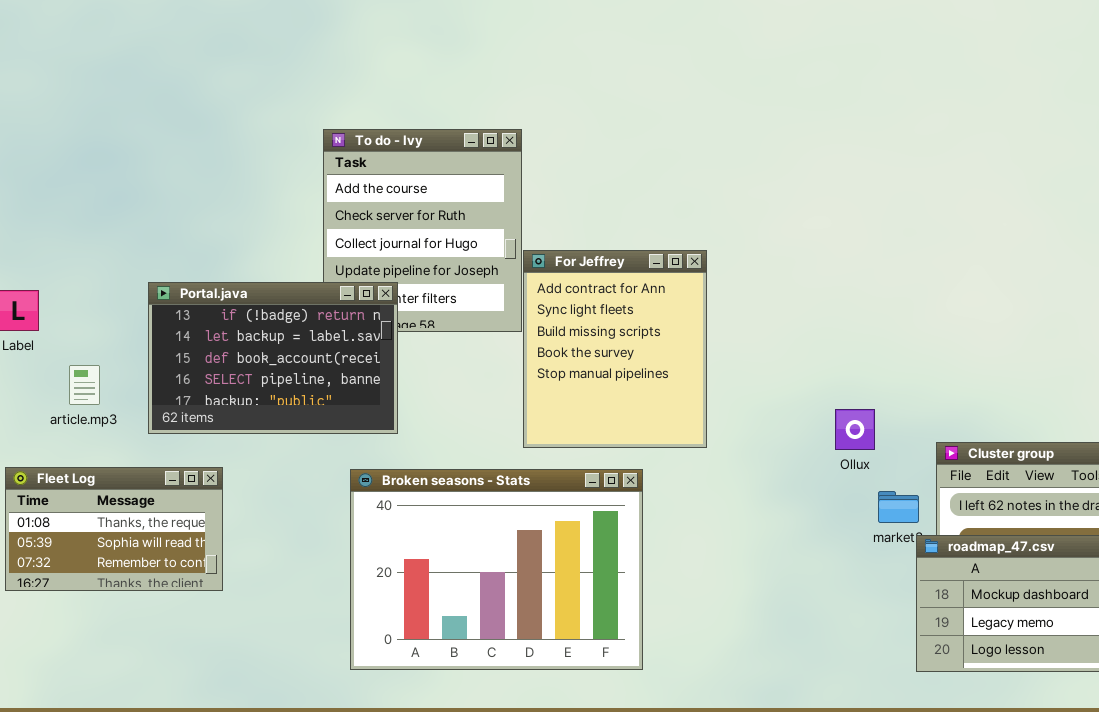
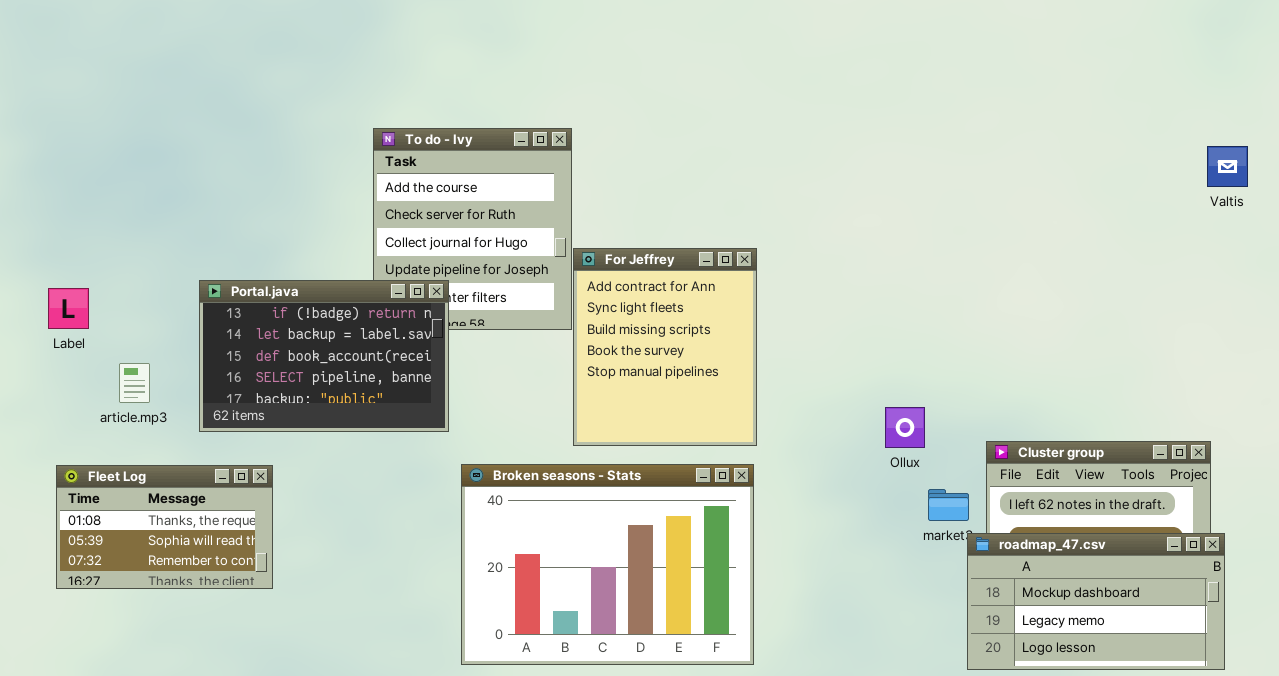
Broken seasons - Stats: [350,469,643,670] -> [461,464,754,665], moved

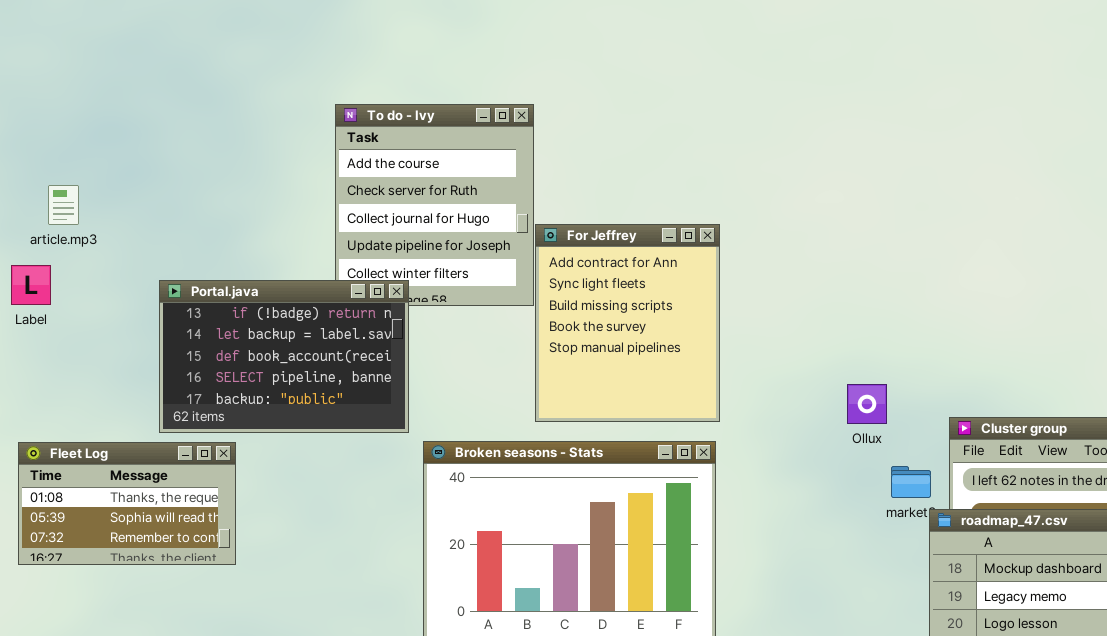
Portal.java: [199,280,449,432] -> [159,280,409,433], moved
article.mp3: [119,363,150,403] -> [48,185,79,225], moved

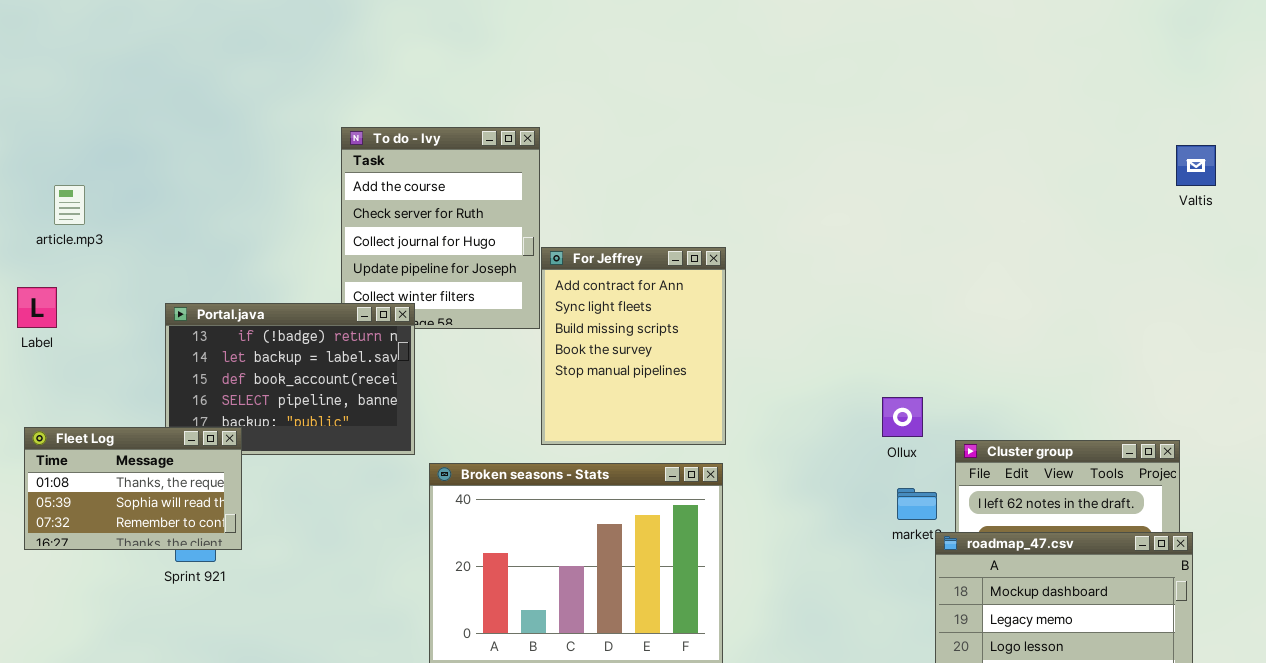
article.mp3: [48,185,79,225] -> [54,185,85,225], moved
Ollux: [847,384,887,424] -> [882,397,923,437], moved
Fleet Log: [18,442,236,565] -> [24,427,242,550], moved

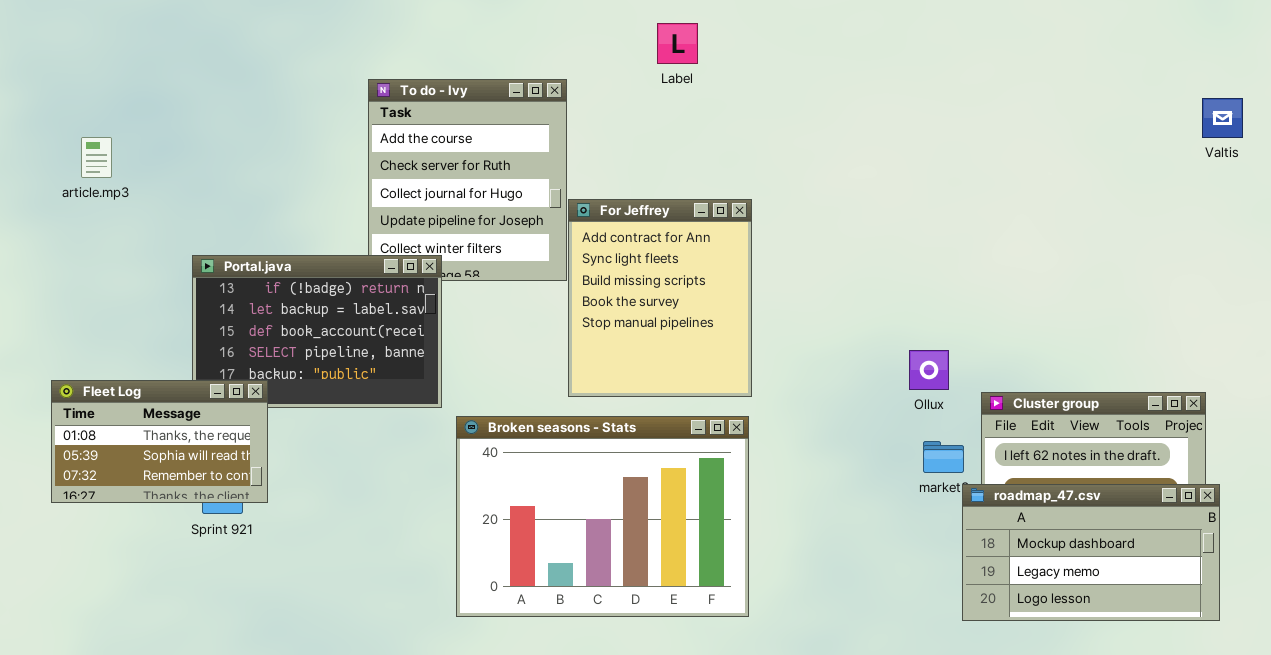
Label: [17,287,57,328] -> [657,23,698,64], moved

